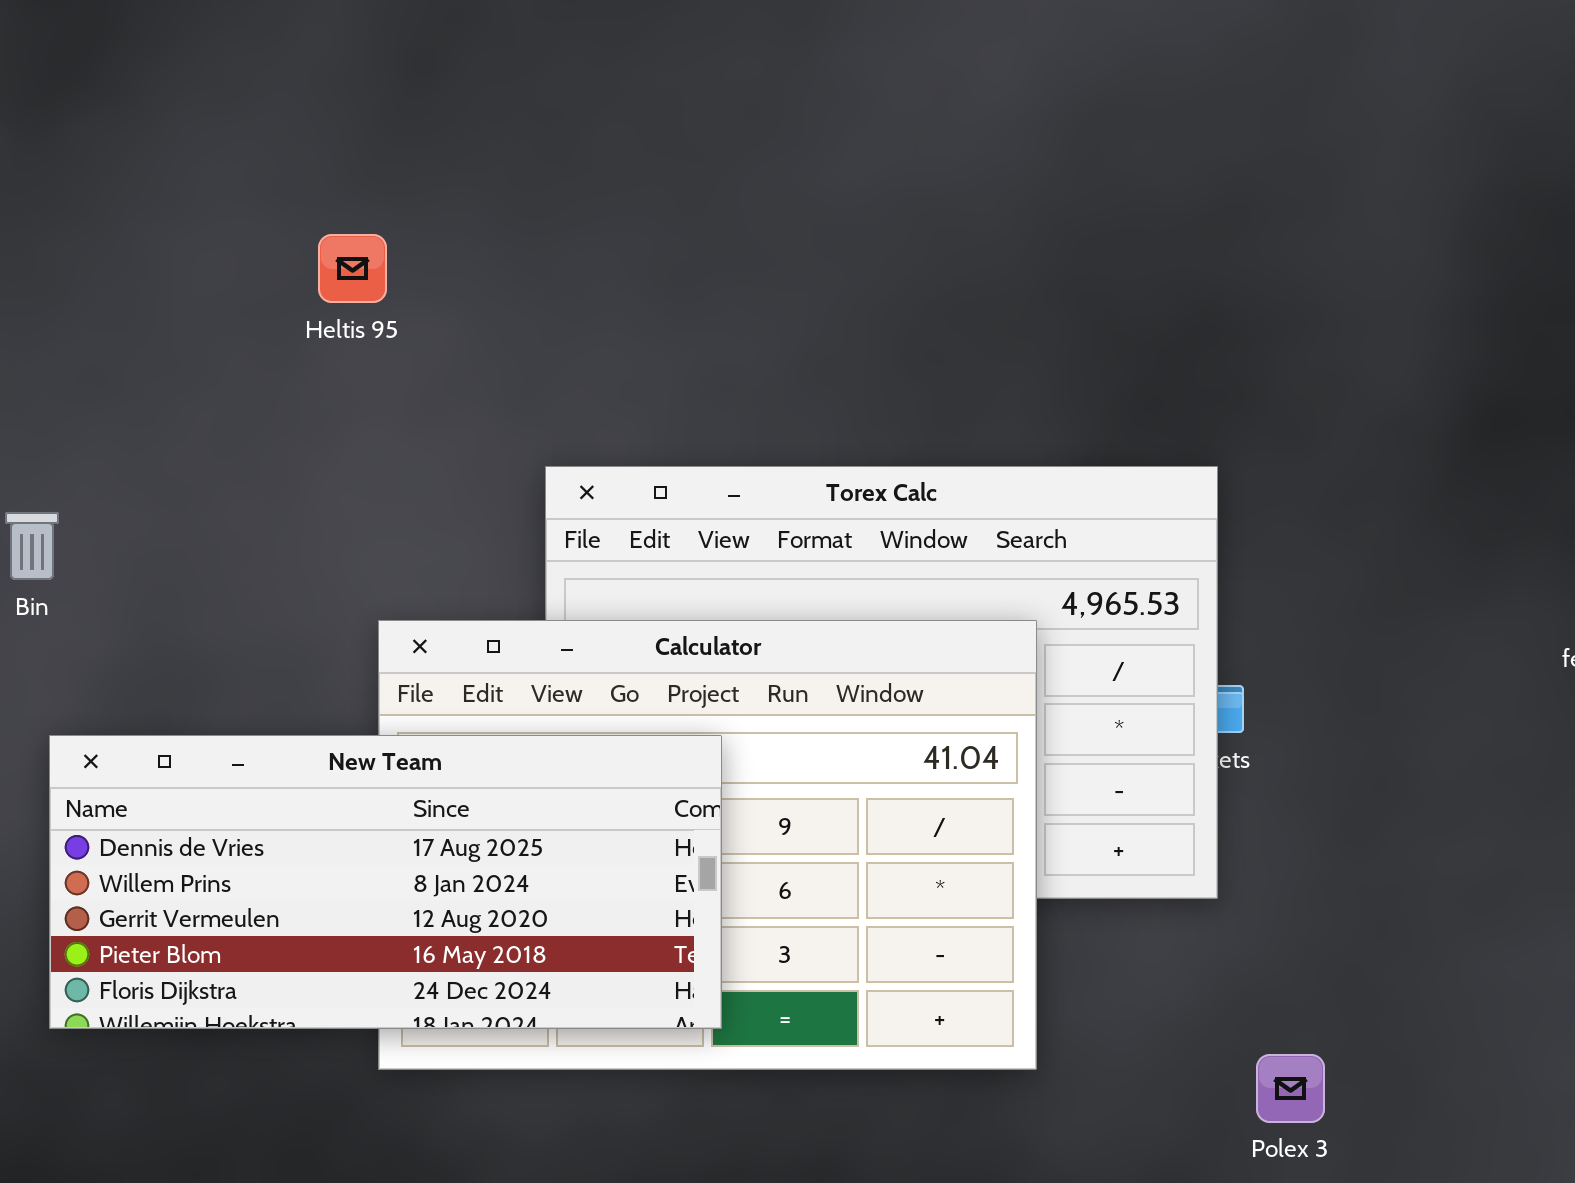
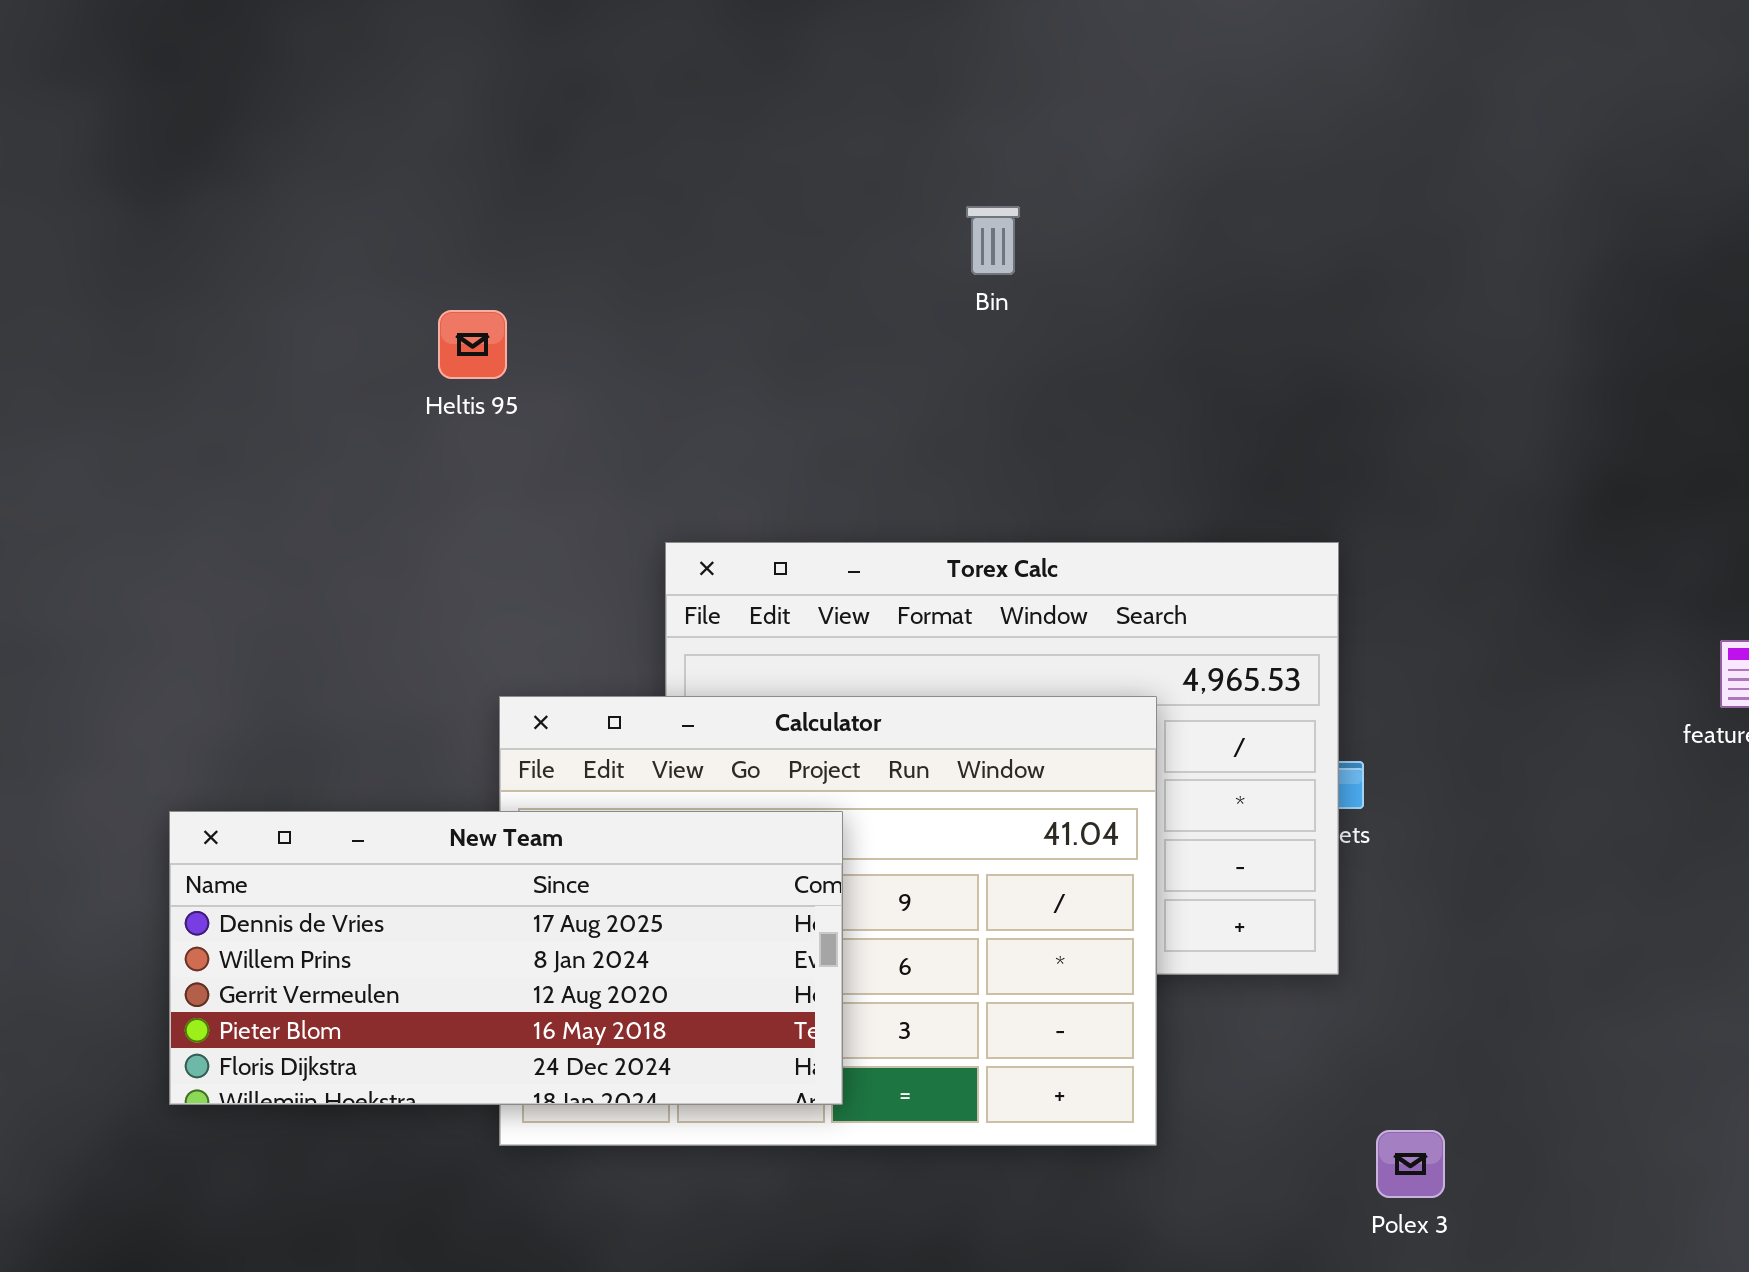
Bin: [5,512,59,580] -> [966,206,1020,275], moved

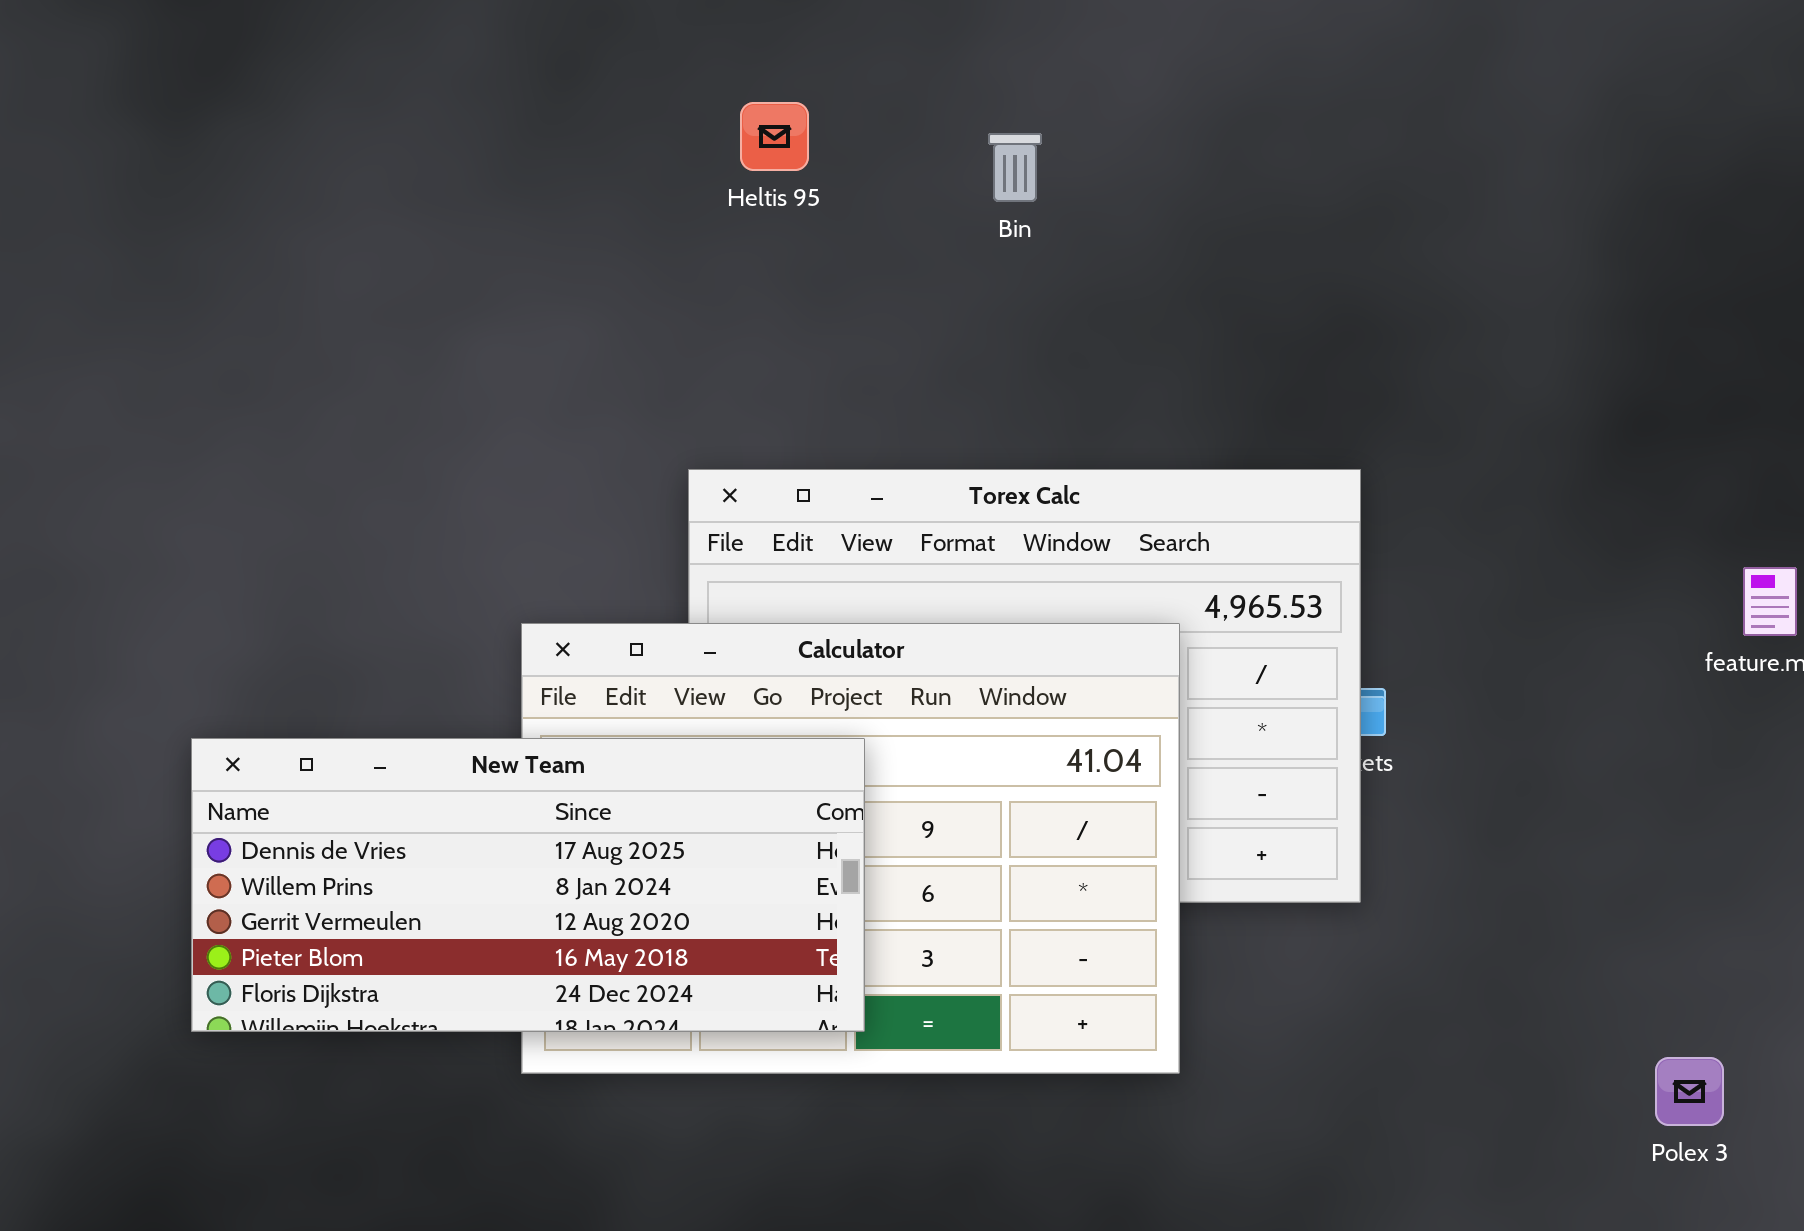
Heltis 95: [438,310,507,379] -> [740,102,809,171], moved
Polex 3: [1376,1130,1445,1198] -> [1655,1057,1724,1126], moved

